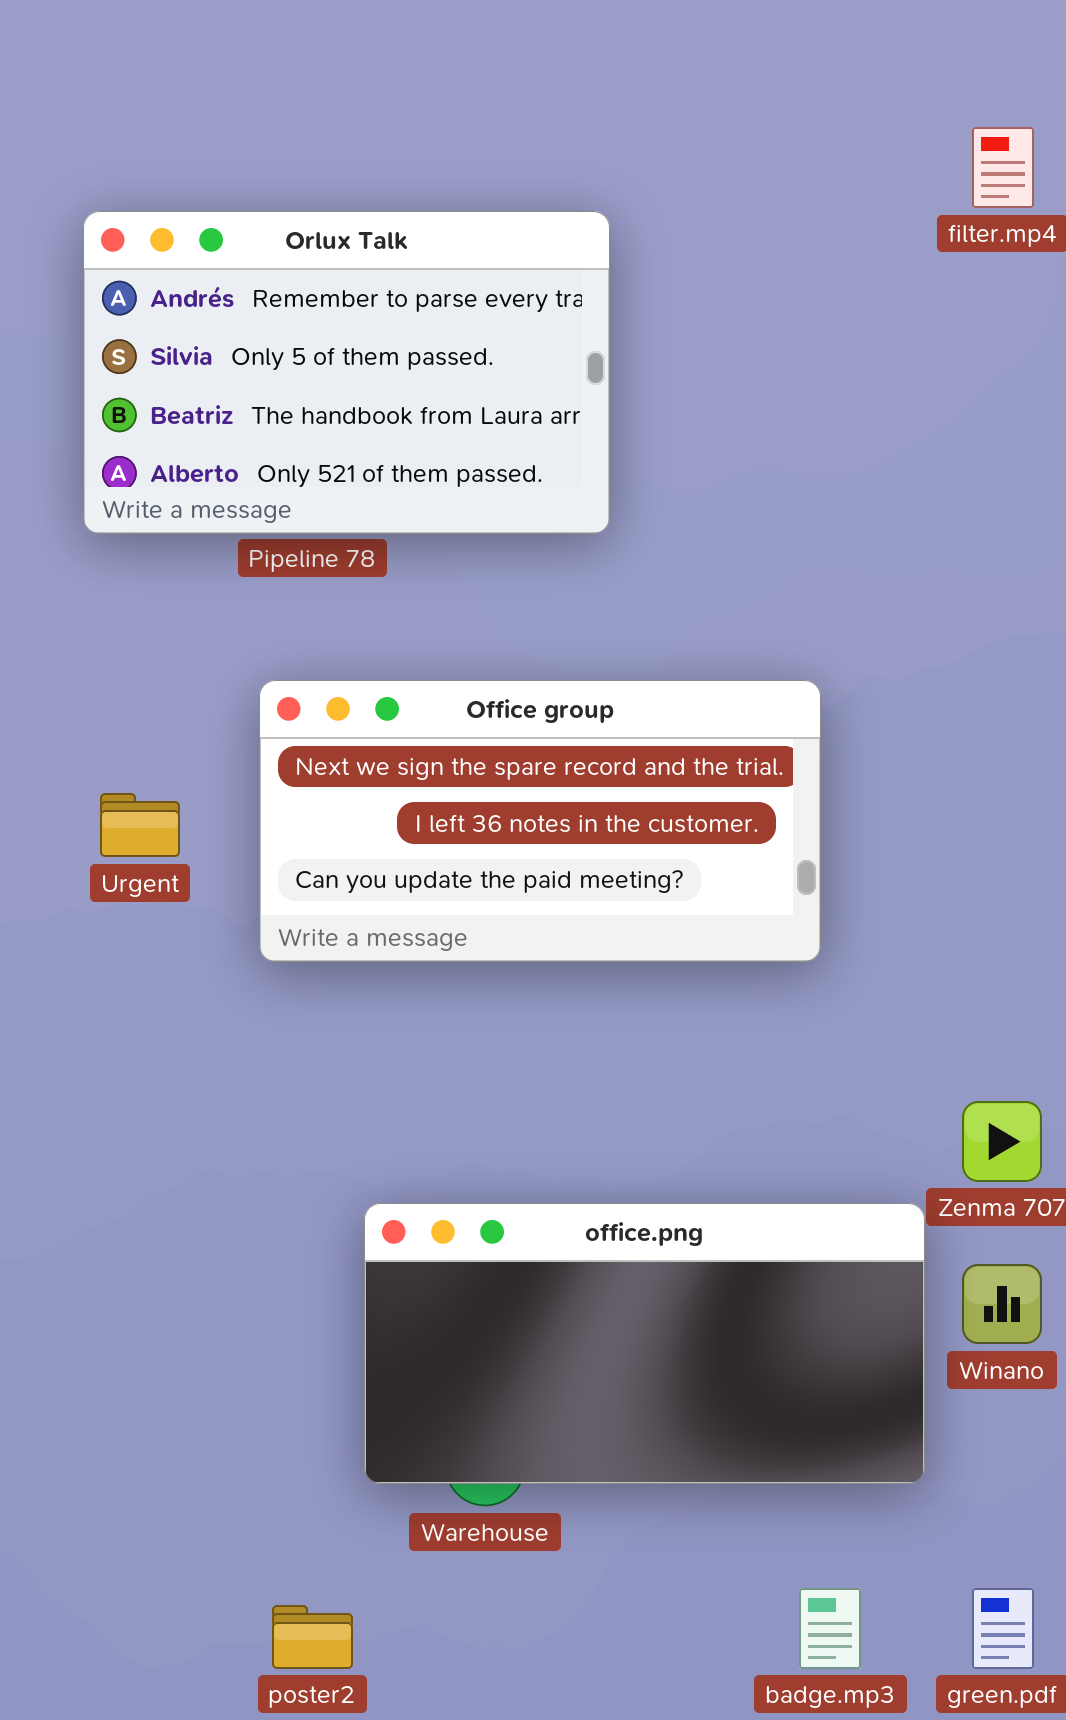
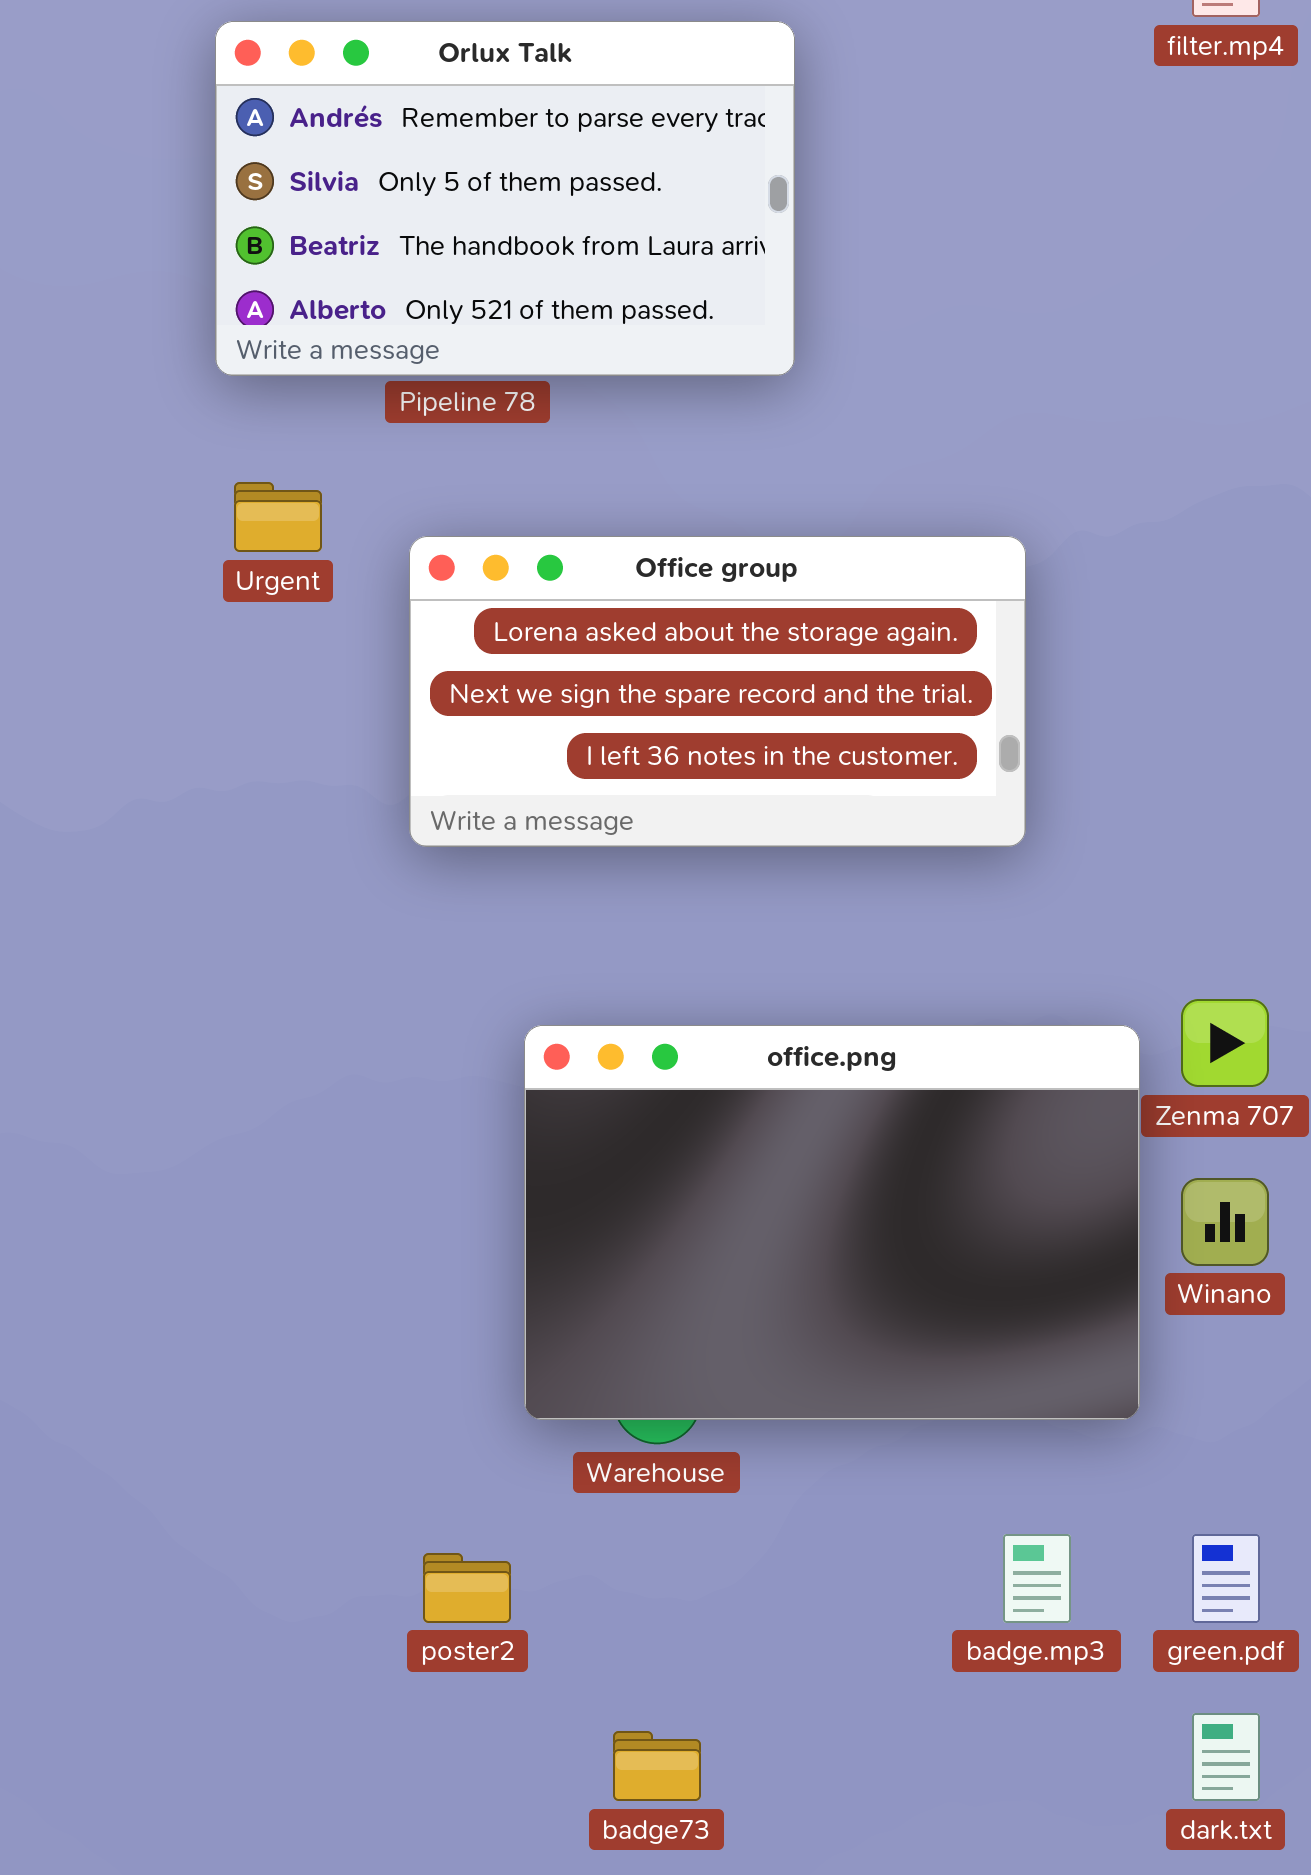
Office group: [259,680,821,962] -> [409,536,1026,847], scrolled up 1 row
Urgent: [100,793,180,857] -> [234,482,322,552], moved
office.png: [364,1203,925,1484] -> [524,1025,1140,1420], resized

